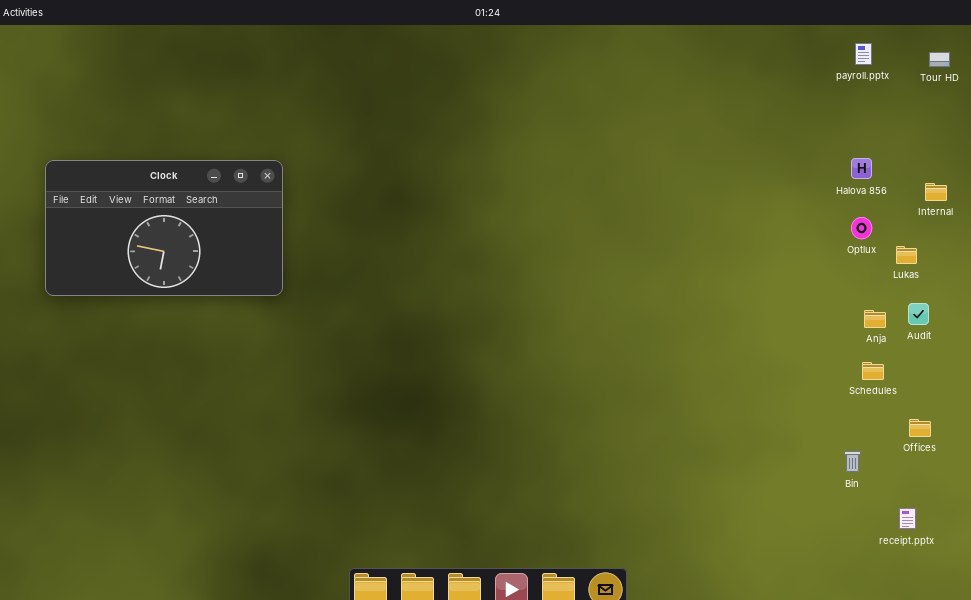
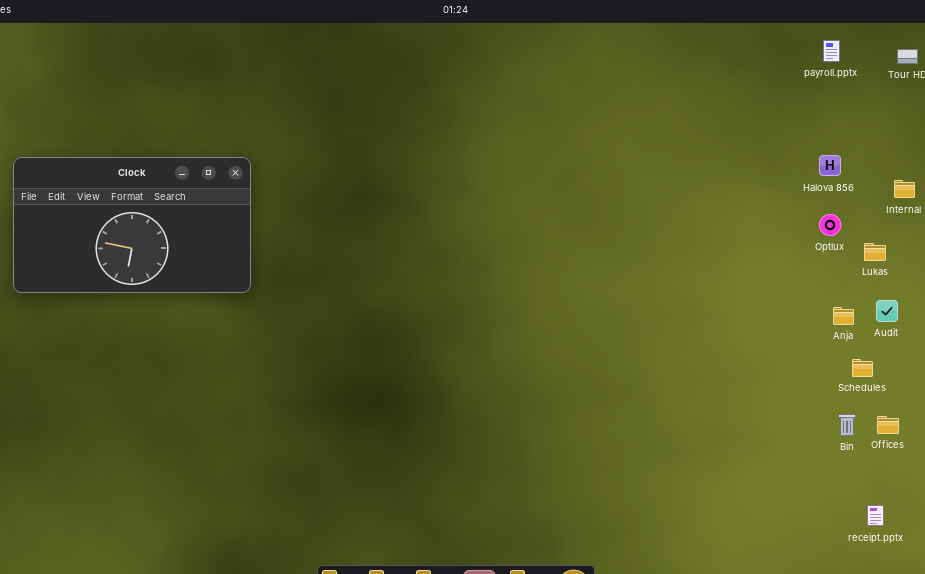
Schedules: [862,362,884,380] -> [852,359,873,377], moved
Bin: [844,451,861,472] -> [838,414,856,436], moved

